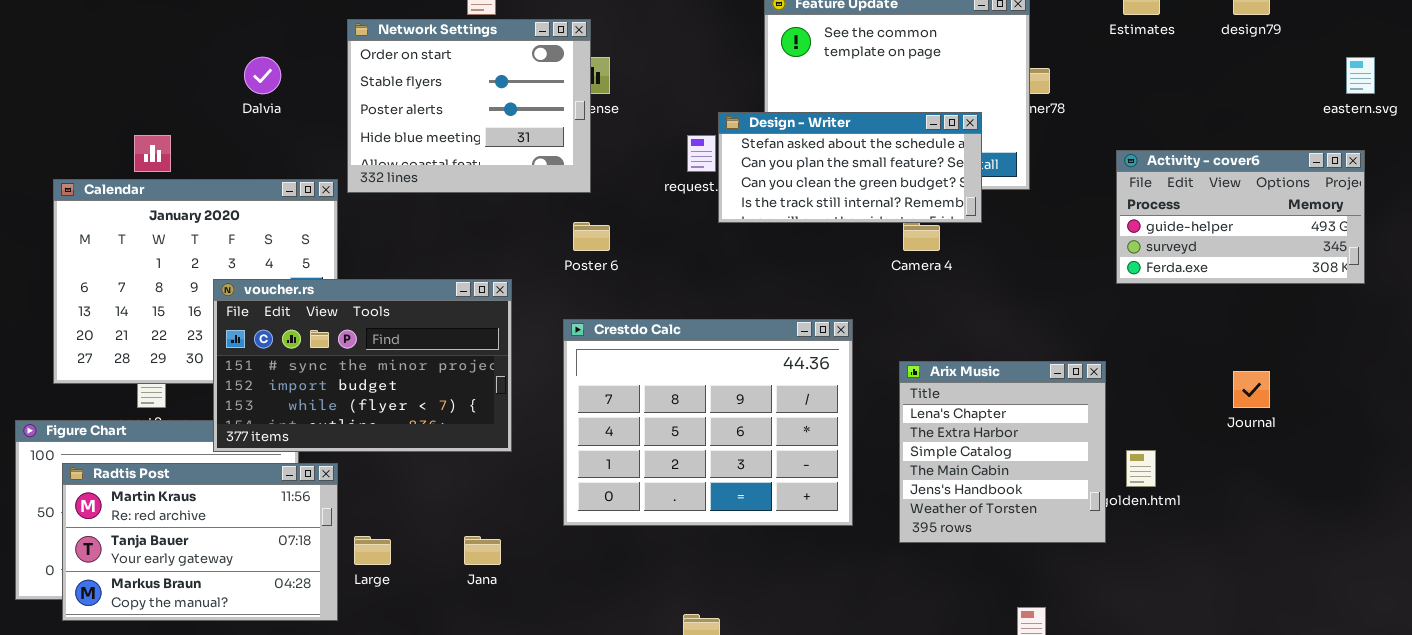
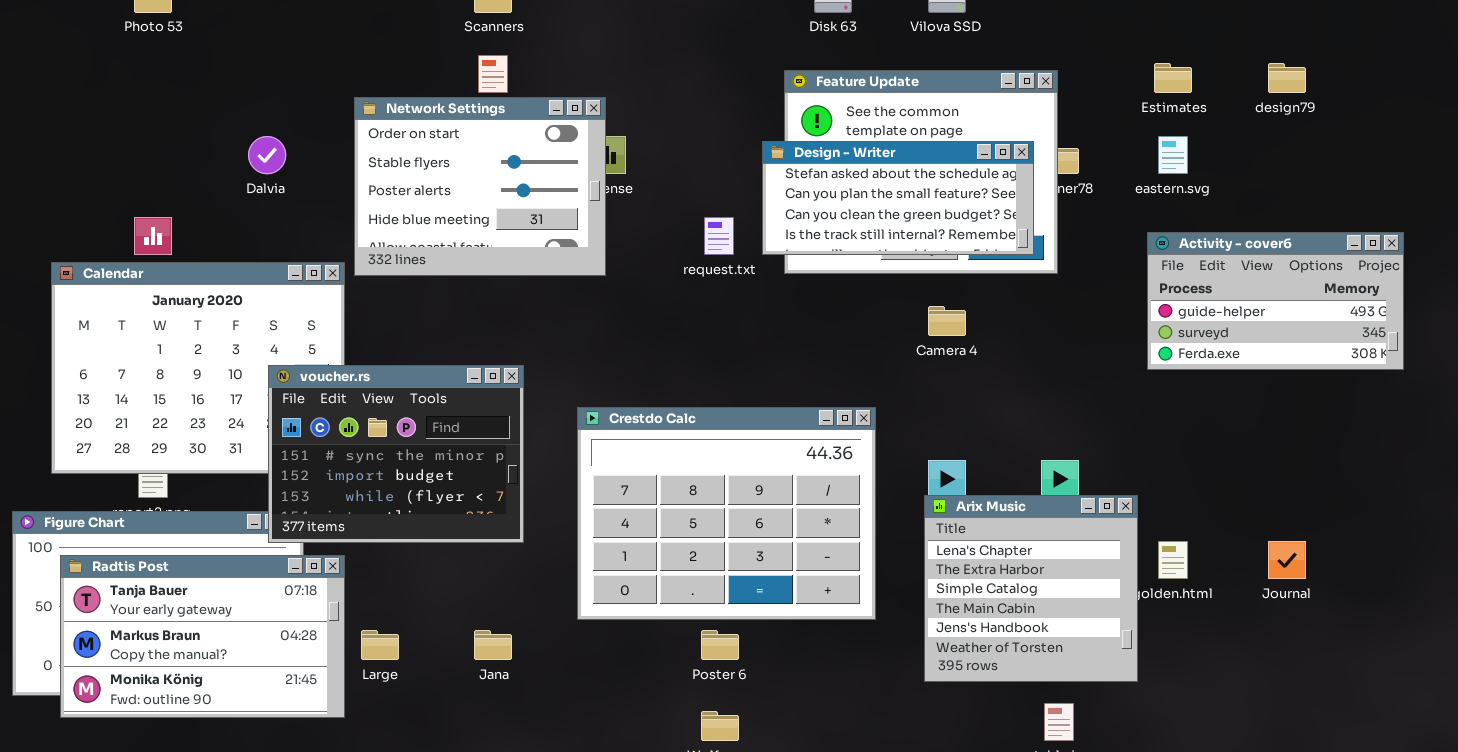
eastern.svg: [1346,57,1375,94] -> [1158,136,1188,174], moved
Design - Writer: [718,112,982,223] -> [762,141,1034,255], moved
Poster 6: [573,222,610,251] -> [701,630,739,660], moved
voucher.rs: [213,279,512,452] -> [268,365,524,543], resized
Arix Music: [899,361,1106,543] -> [924,495,1138,682], moved
Journal: [1233,371,1270,408] -> [1268,541,1306,579], moved
Radtis Post: [62,463,338,621] -> [60,555,345,718], scrolled down 1 row

